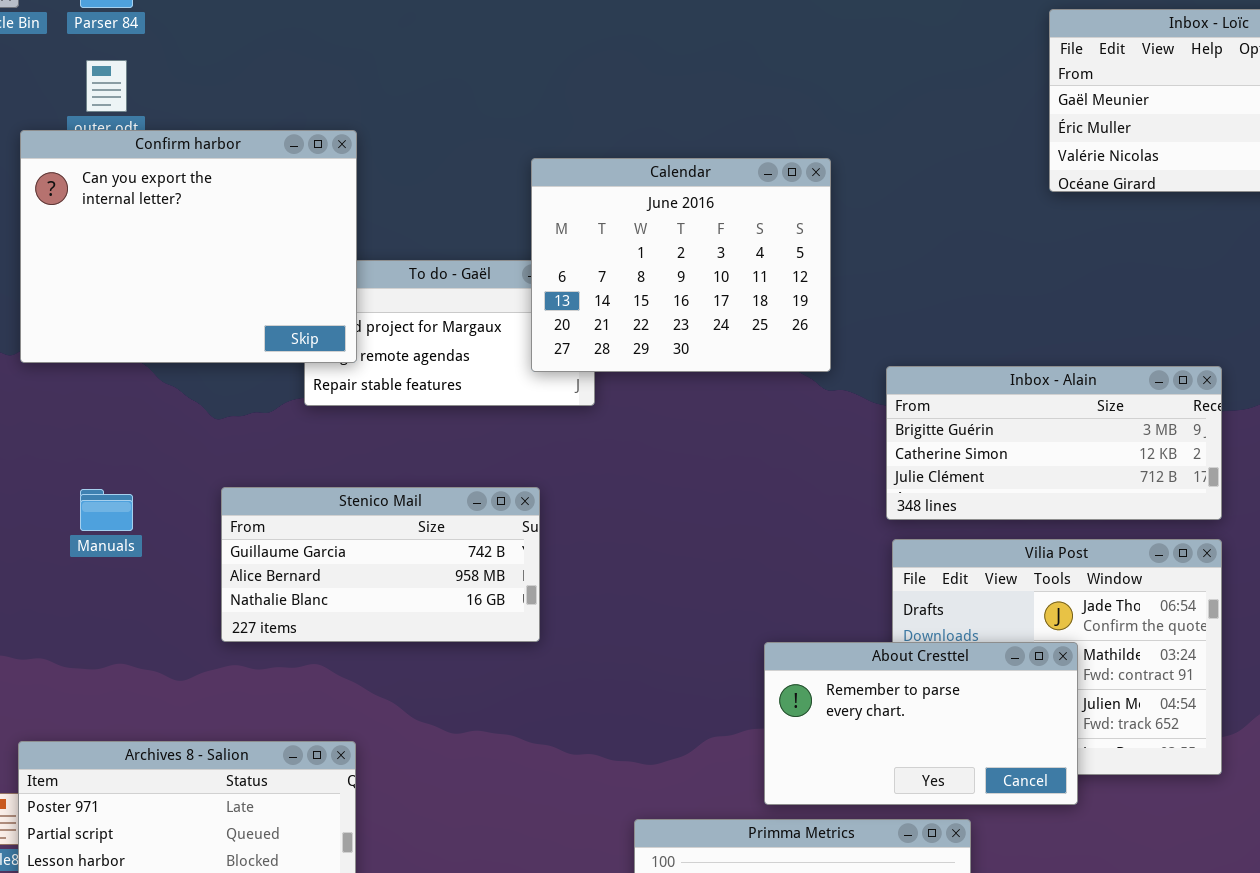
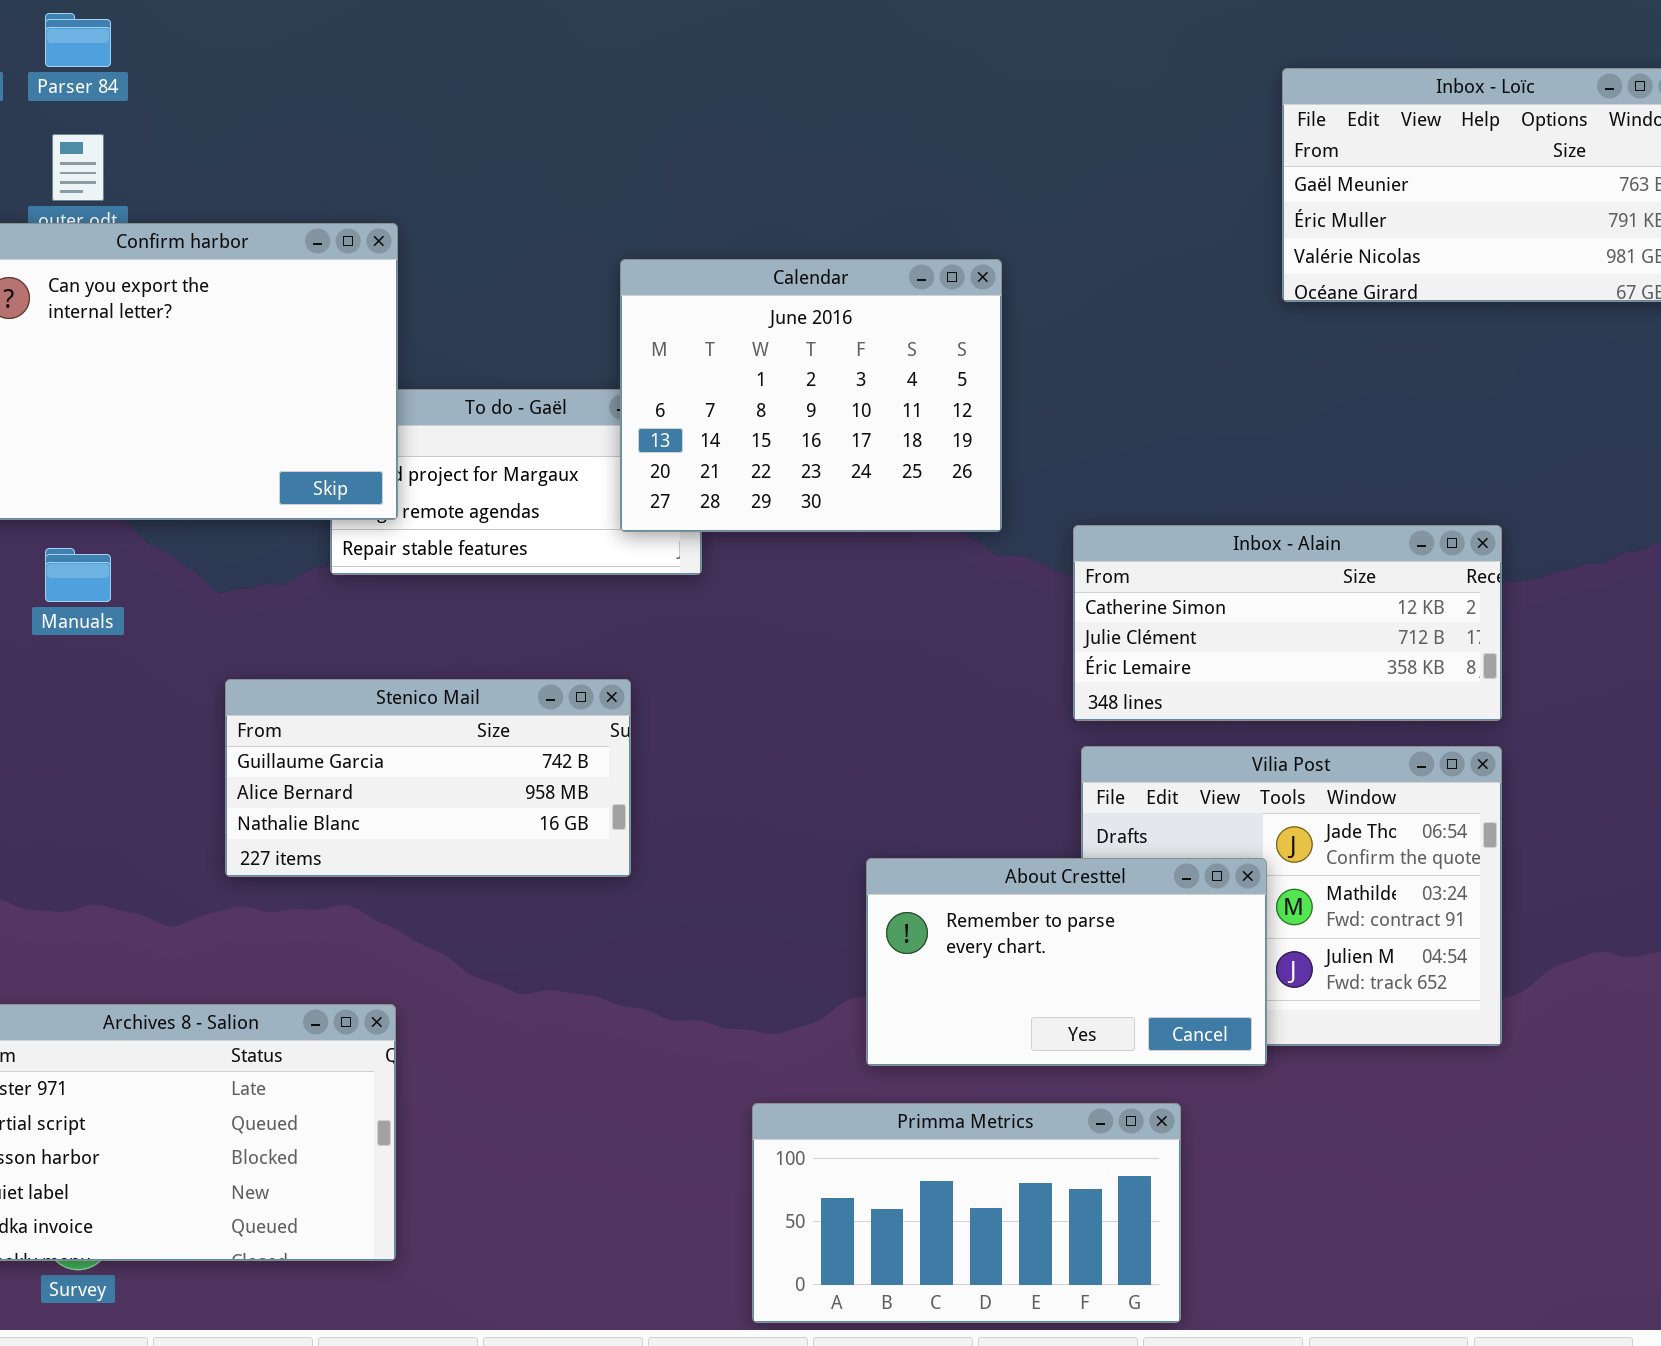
Inbox - Alain: [886,366,1222,520] -> [1073,525,1502,721], scrolled down 1 row
Manuals: [80,489,133,531] -> [45,548,111,602], moved
About Cresttel: [764,642,1078,805] -> [866,858,1267,1066], moved

